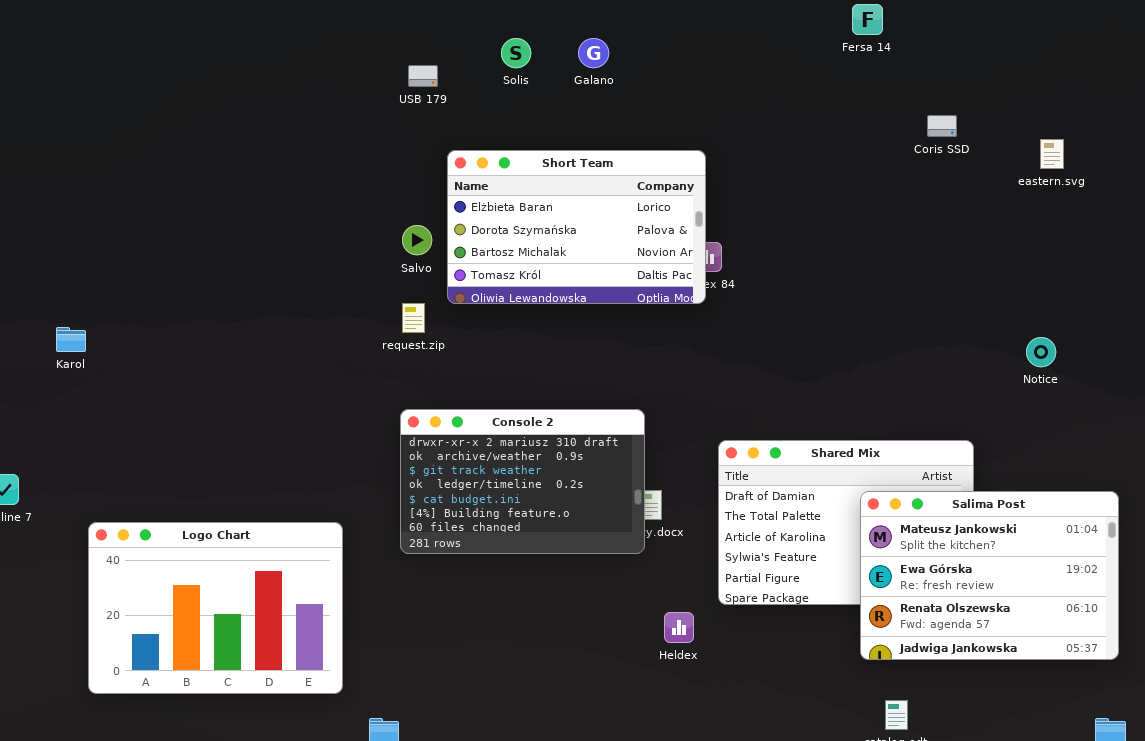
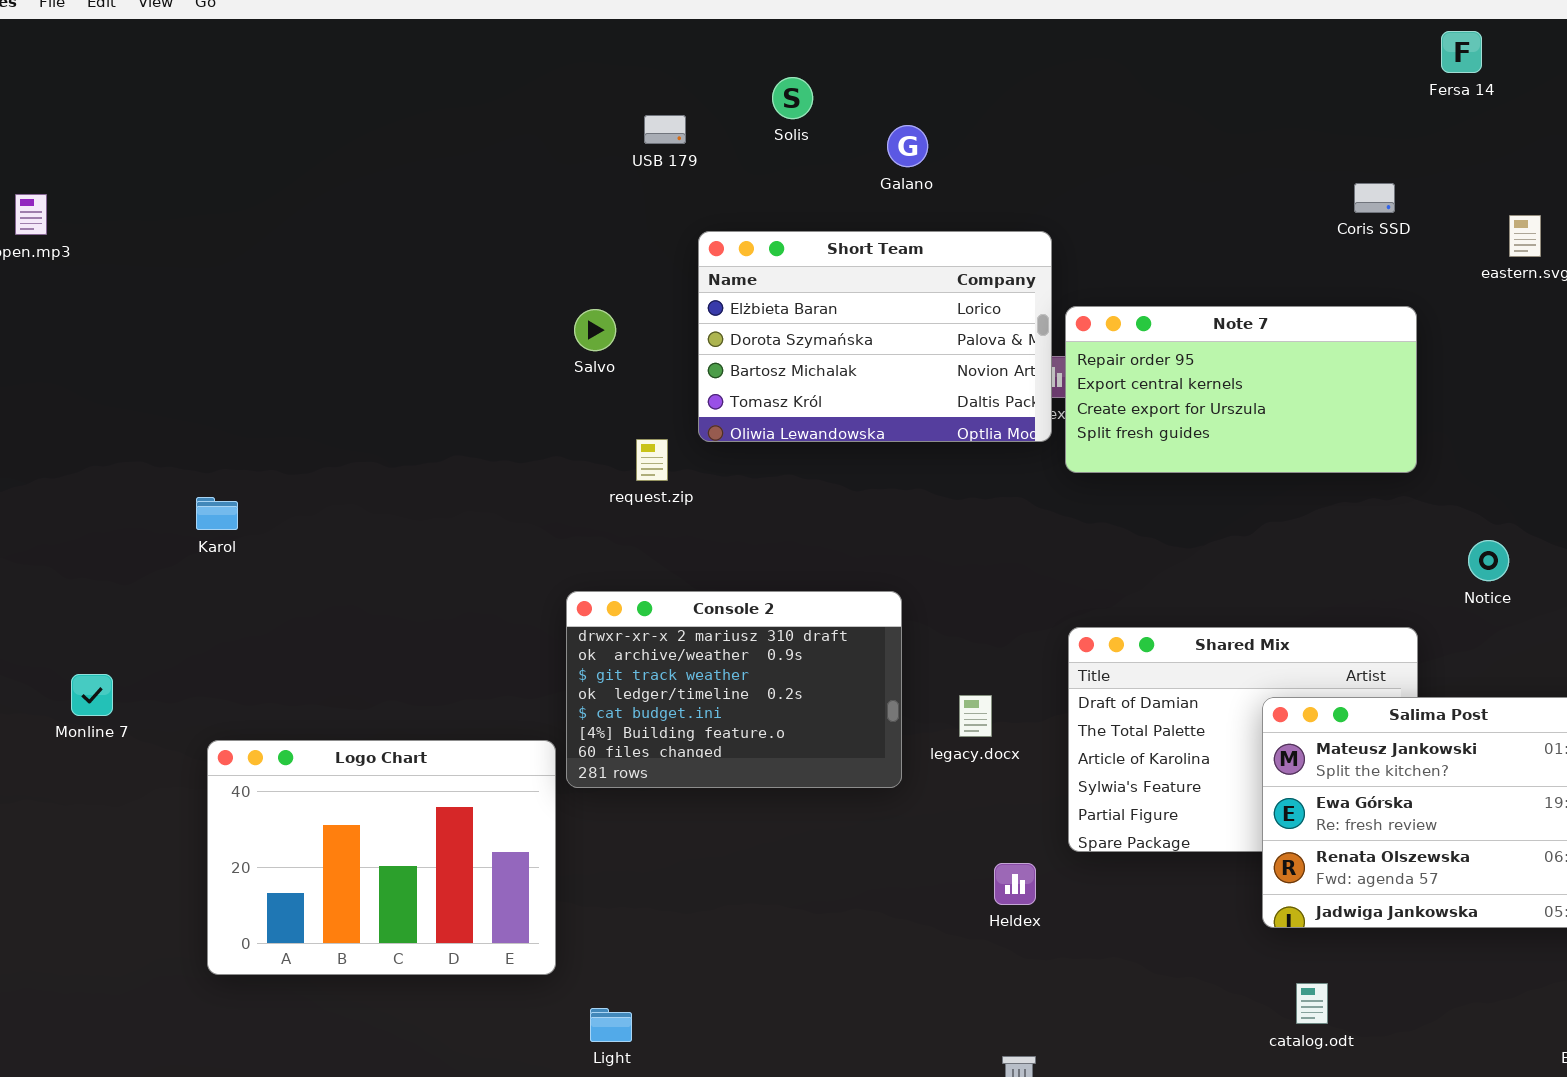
Fersa 14: [852,4,883,35] -> [1441,31,1482,73], moved
Galano: [578,38,609,68] -> [887,125,928,167], moved
Note 7: none -> [1065,306,1417,473], opened
Salvo: [402,225,432,255] -> [574,309,616,351], moved
Karol: [56,327,86,352] -> [196,497,238,530], moved
Notice: [1026,337,1056,367] -> [1468,540,1509,581], moved
Console 2: [400,409,645,554] -> [566,591,902,788], moved

